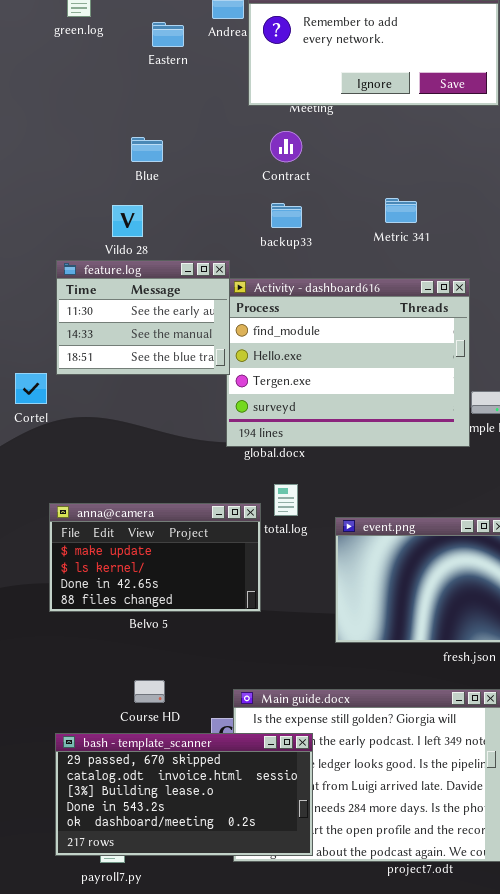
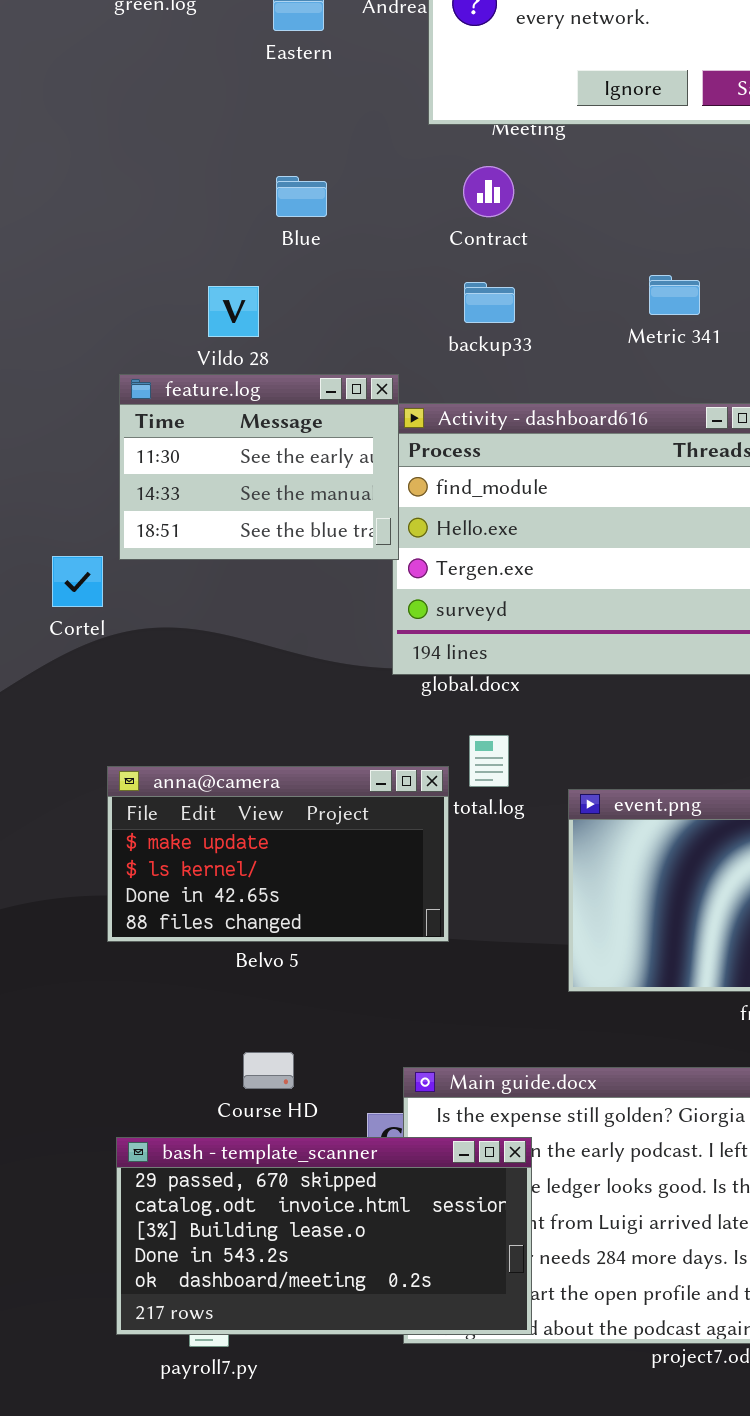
Blue: [131,137,163,162] -> [276,176,327,217], moved

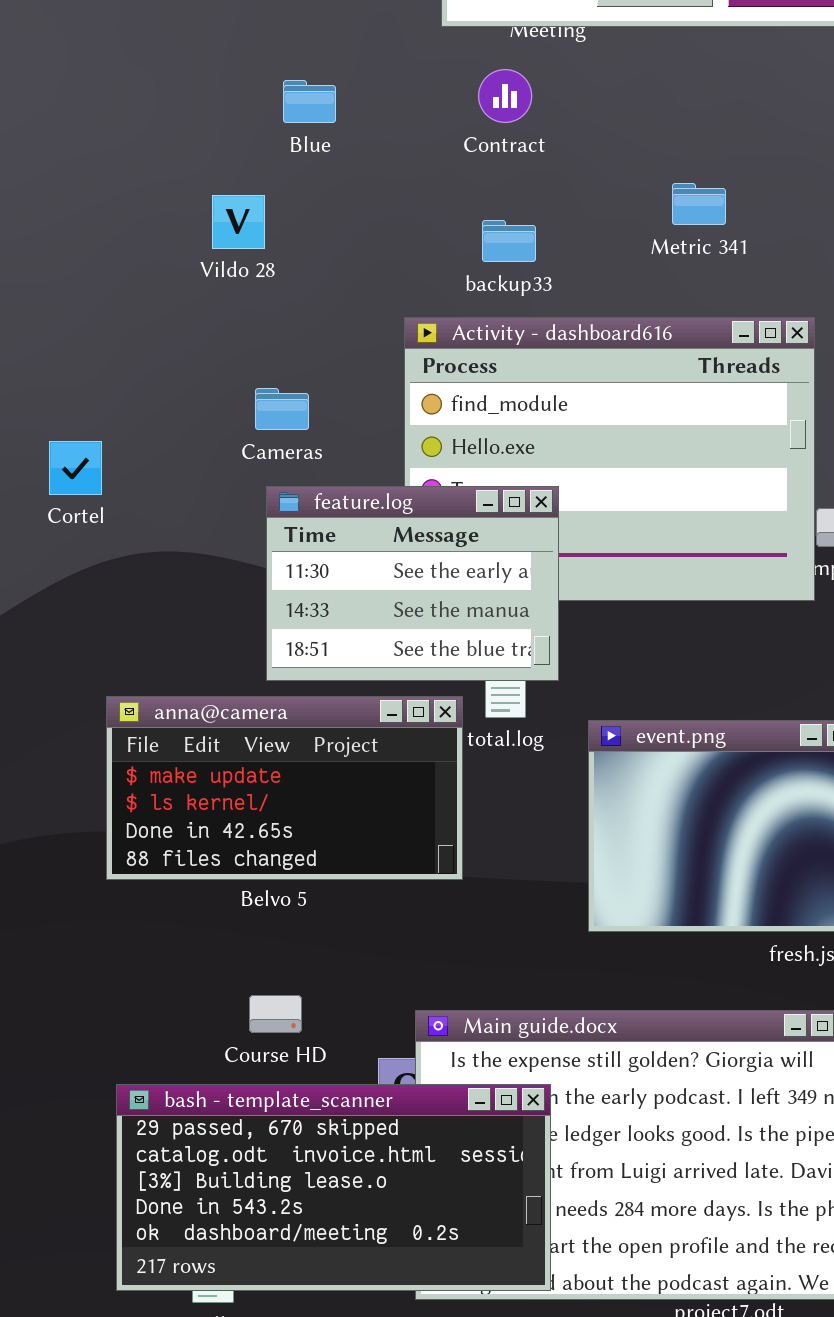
backup33: [464,282,515,323] -> [482,220,536,262], moved
feature.log: [119,374,399,560] -> [266,486,559,681], moved
Cortel: [52,556,103,607] -> [49,441,102,495], moved

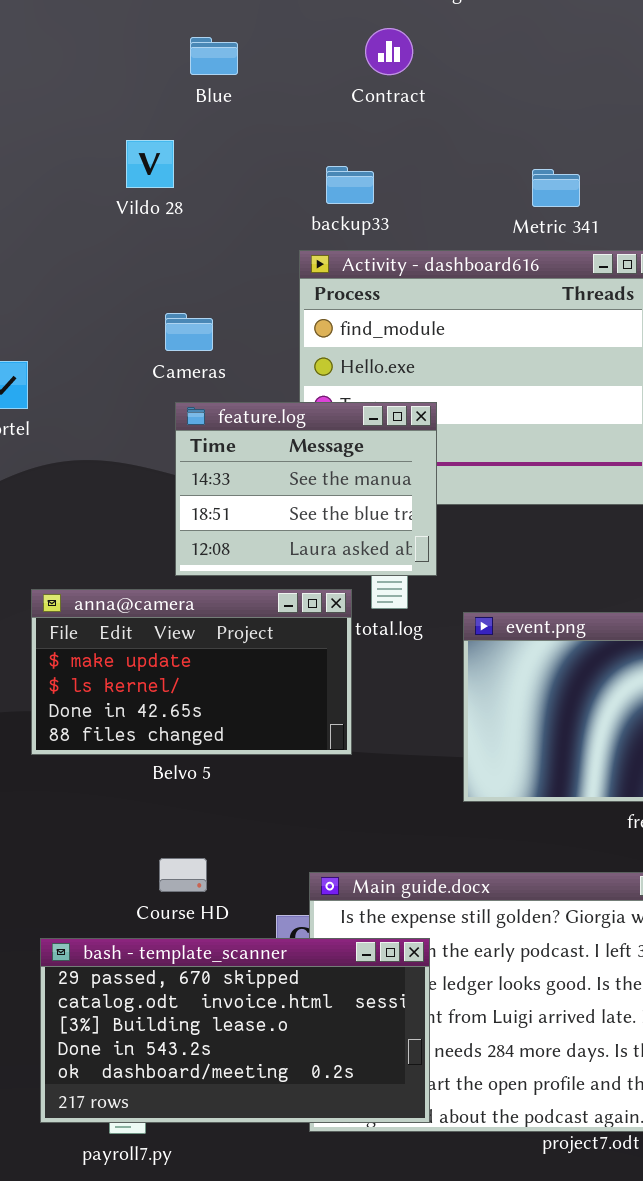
Metric 341: [672,183,726,225] -> [532,169,580,207], moved
backup33: [482,220,536,262] -> [326,166,374,204], moved
feature.log: [266,486,559,681] -> [175,402,437,576], scrolled down 1 row

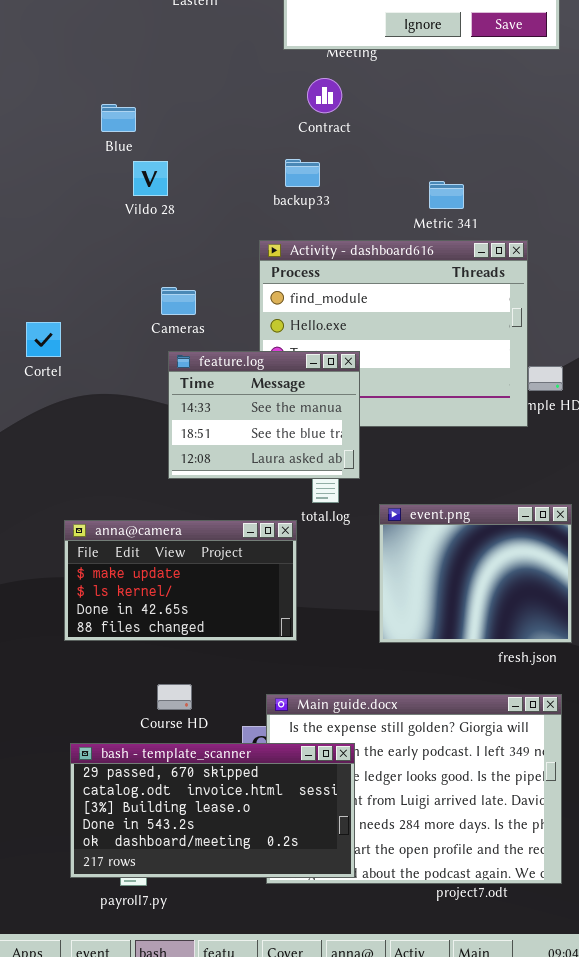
Blue: [190,37,238,75] -> [101,104,136,132], moved
backup33: [326,166,374,204] -> [285,159,320,187], moved
anna@camera: [31,589,352,755] -> [64,520,297,641], moved

